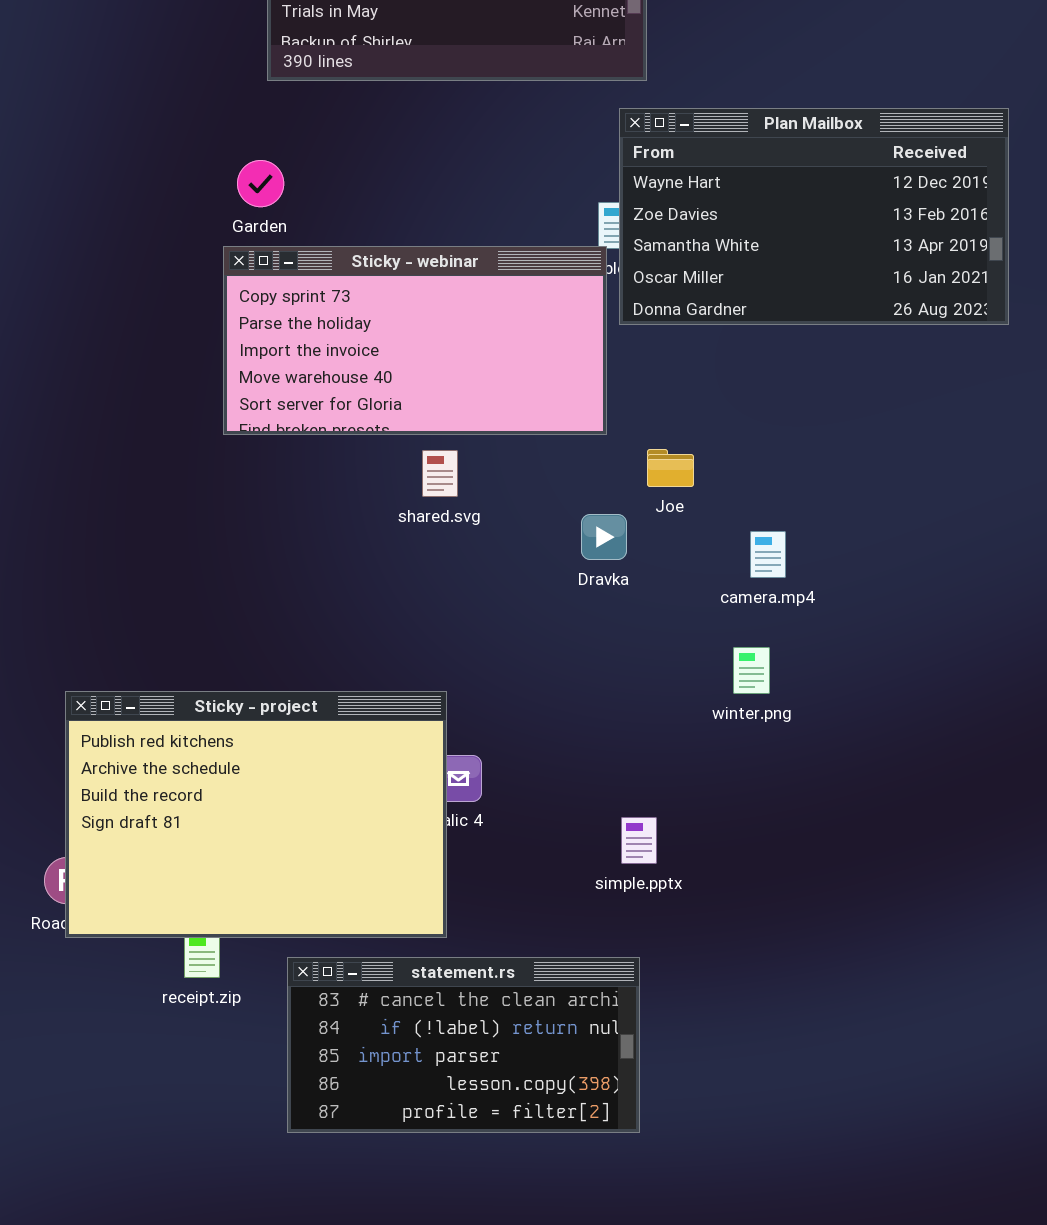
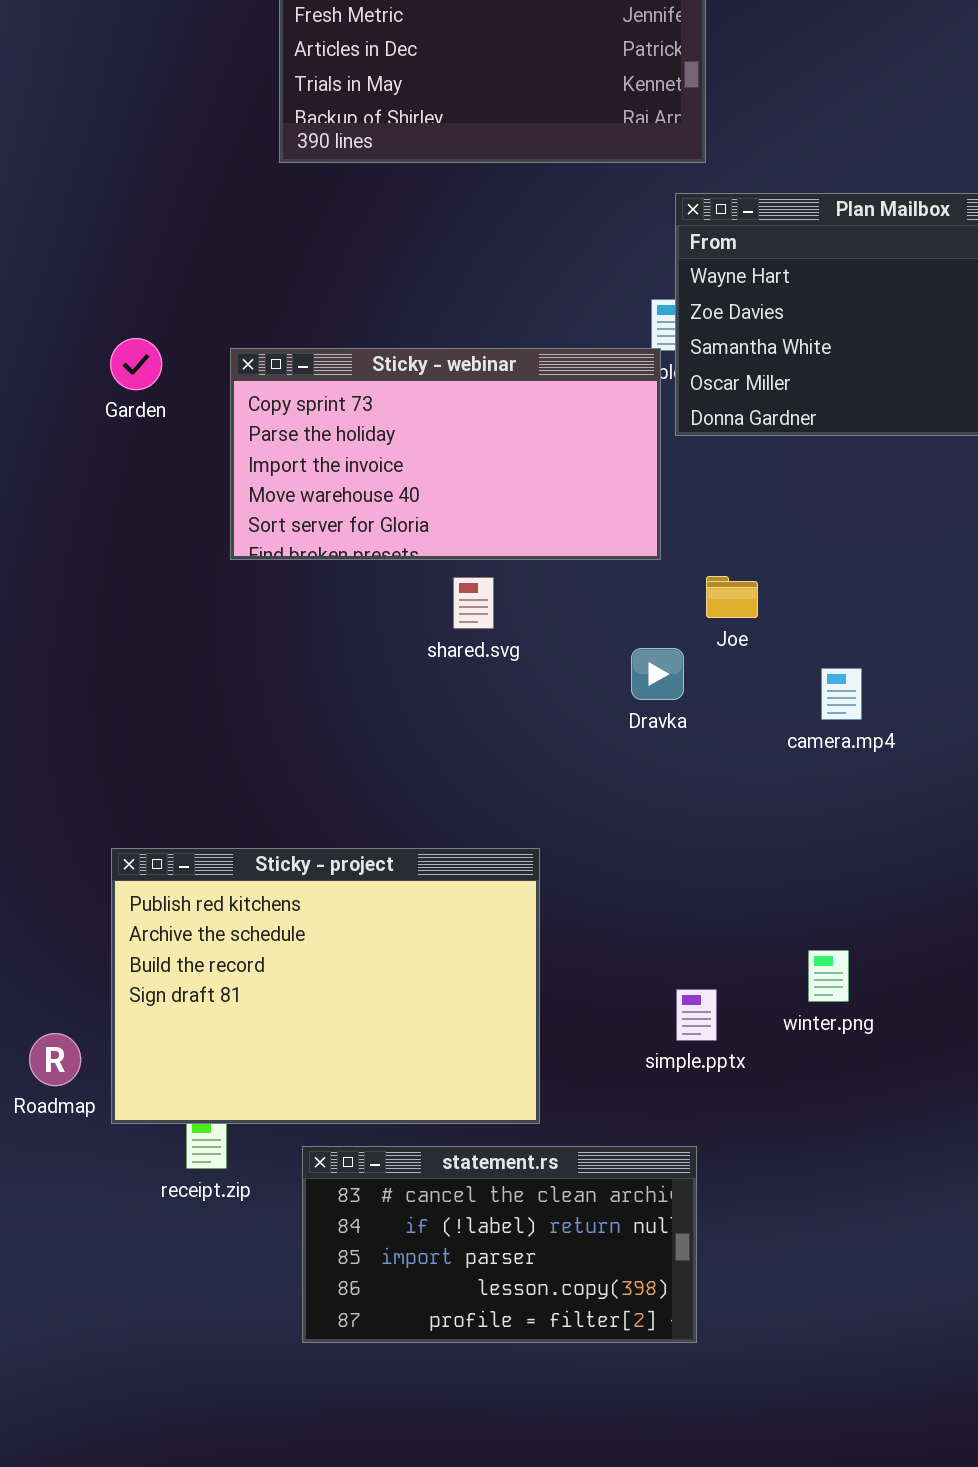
Garden: [237,160,284,207] -> [110,338,162,390], moved
winter.png: [733,647,770,694] -> [808,950,849,1002], moved
Sticky - project: [65,691,447,938] -> [111,848,540,1124], moved

